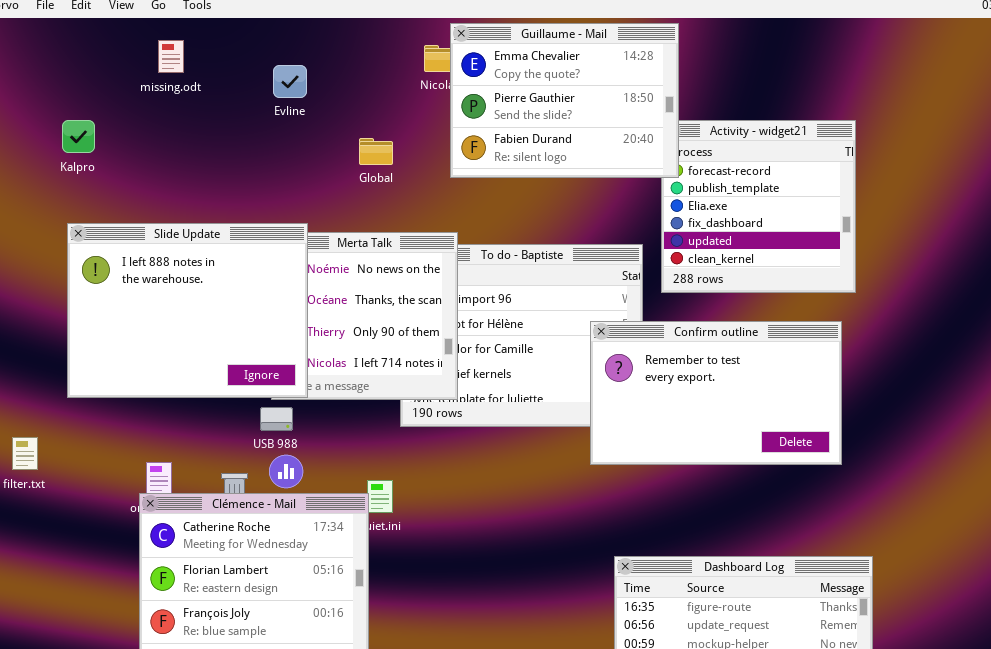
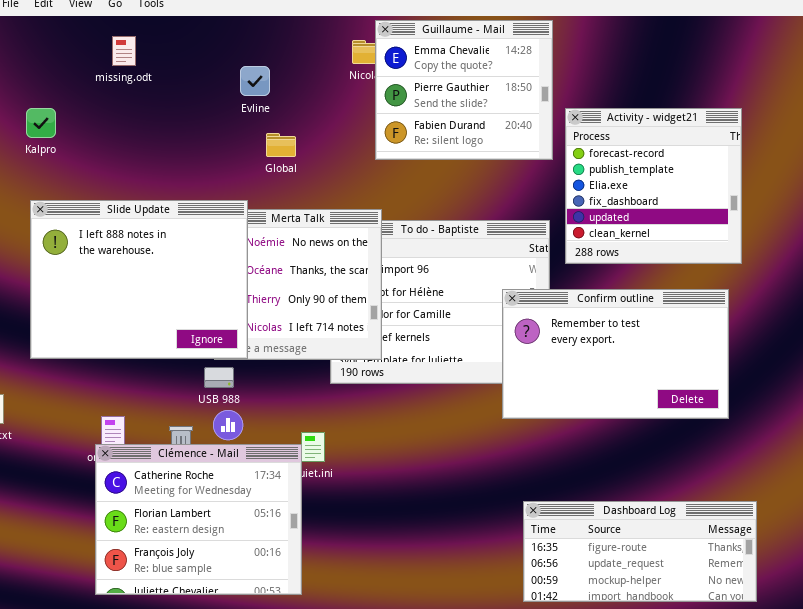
Guillaume - Mail: [450,23,679,178] -> [375,20,553,160], resized
Evline: [273,65,307,98] -> [240,66,270,96], moved
Global: [359,138,393,165] -> [266,133,296,157], moved

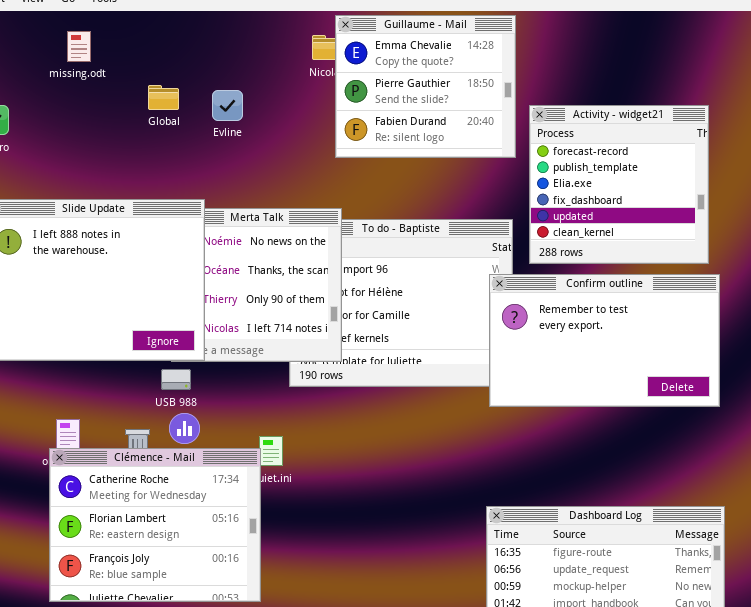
Evline: [240,66,270,96] -> [212,90,243,121], moved
Global: [266,133,296,157] -> [148,85,179,110], moved
Confirm outline: [502,289,729,419] -> [489,274,720,407], moved

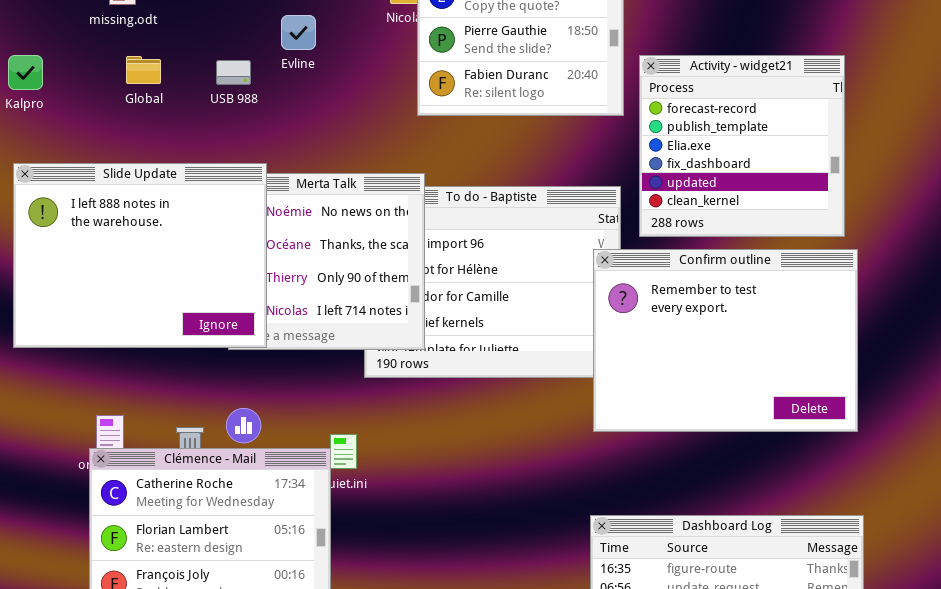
Global: [148,85,179,110] -> [126,56,161,84], moved
Evline: [212,90,243,121] -> [281,15,316,50], moved
Confirm outline: [489,274,720,407] -> [593,249,858,432], resized
USB 988: [161,369,191,390] -> [216,60,251,85], moved

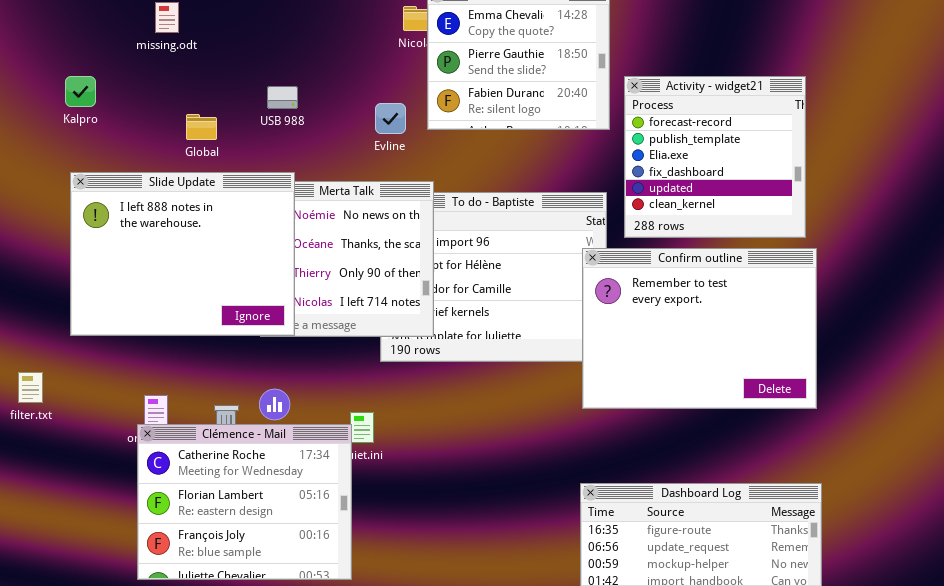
Evline: [281,15,316,50] -> [375,103,406,134], moved
Global: [126,56,161,84] -> [186,114,217,140], moved
USB 988: [216,60,251,85] -> [267,86,298,109], moved

